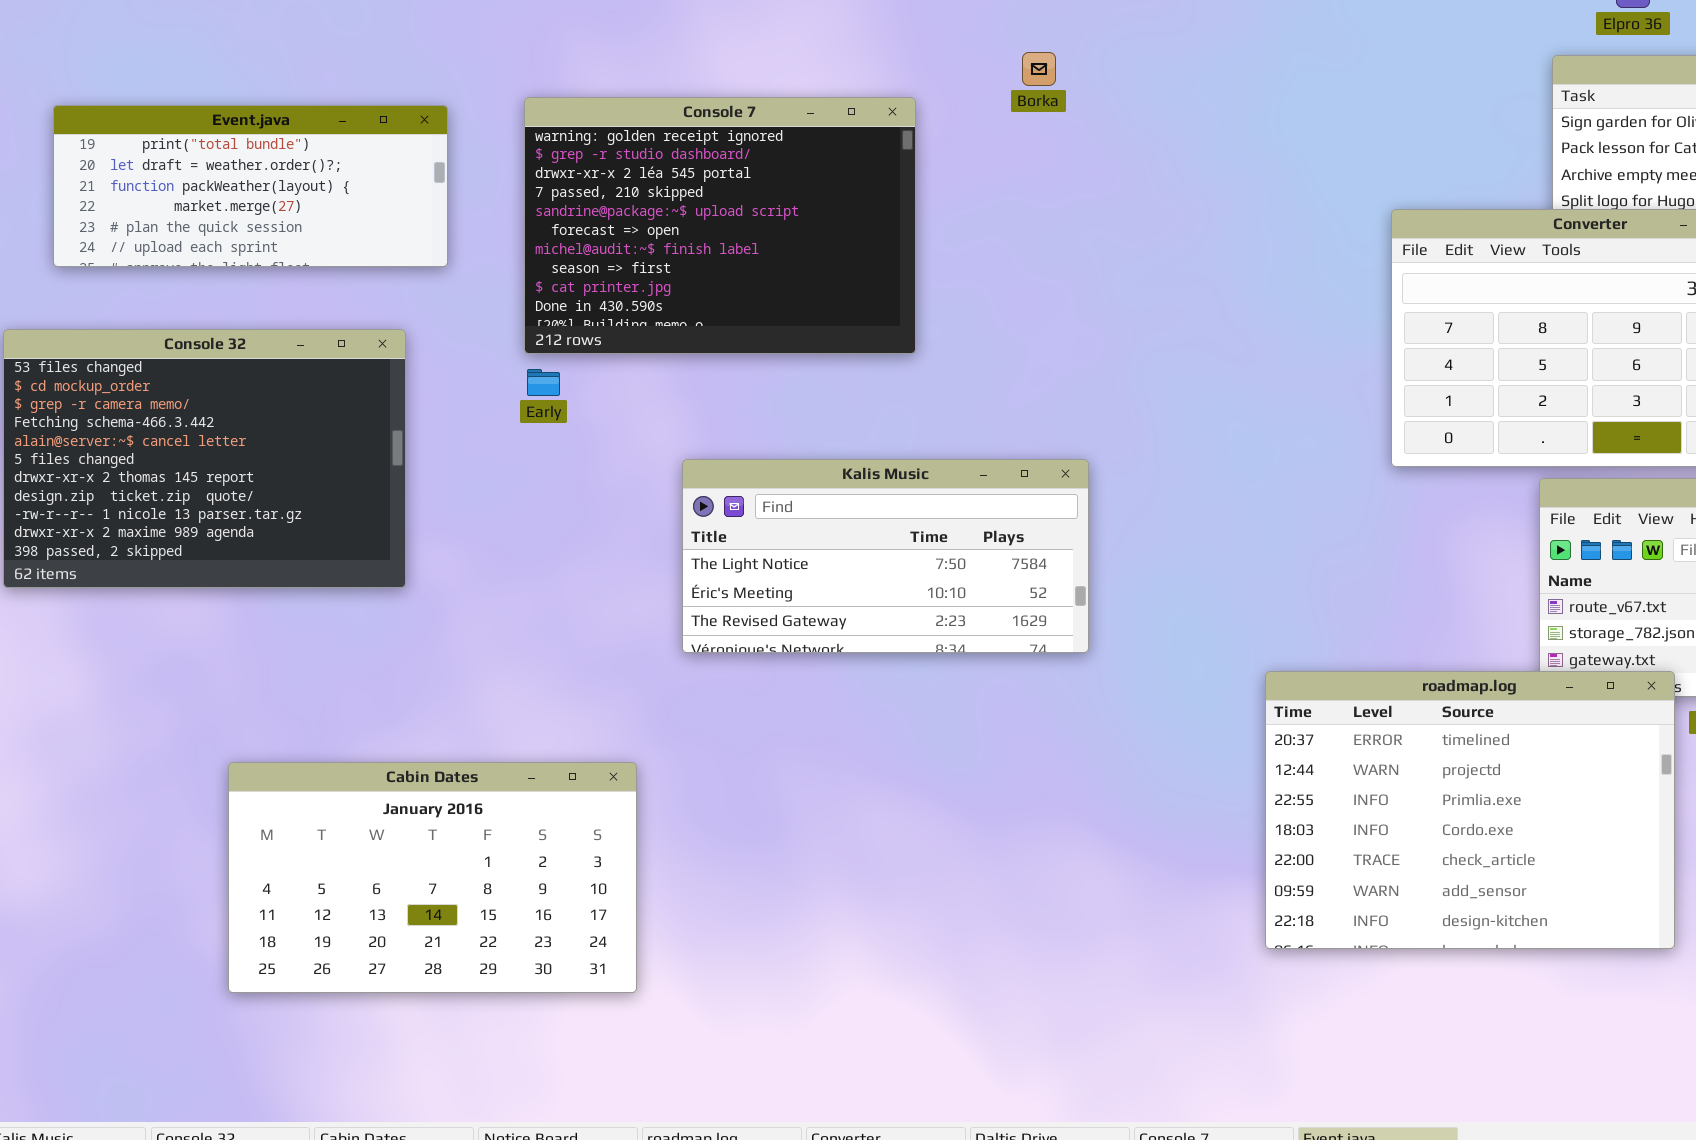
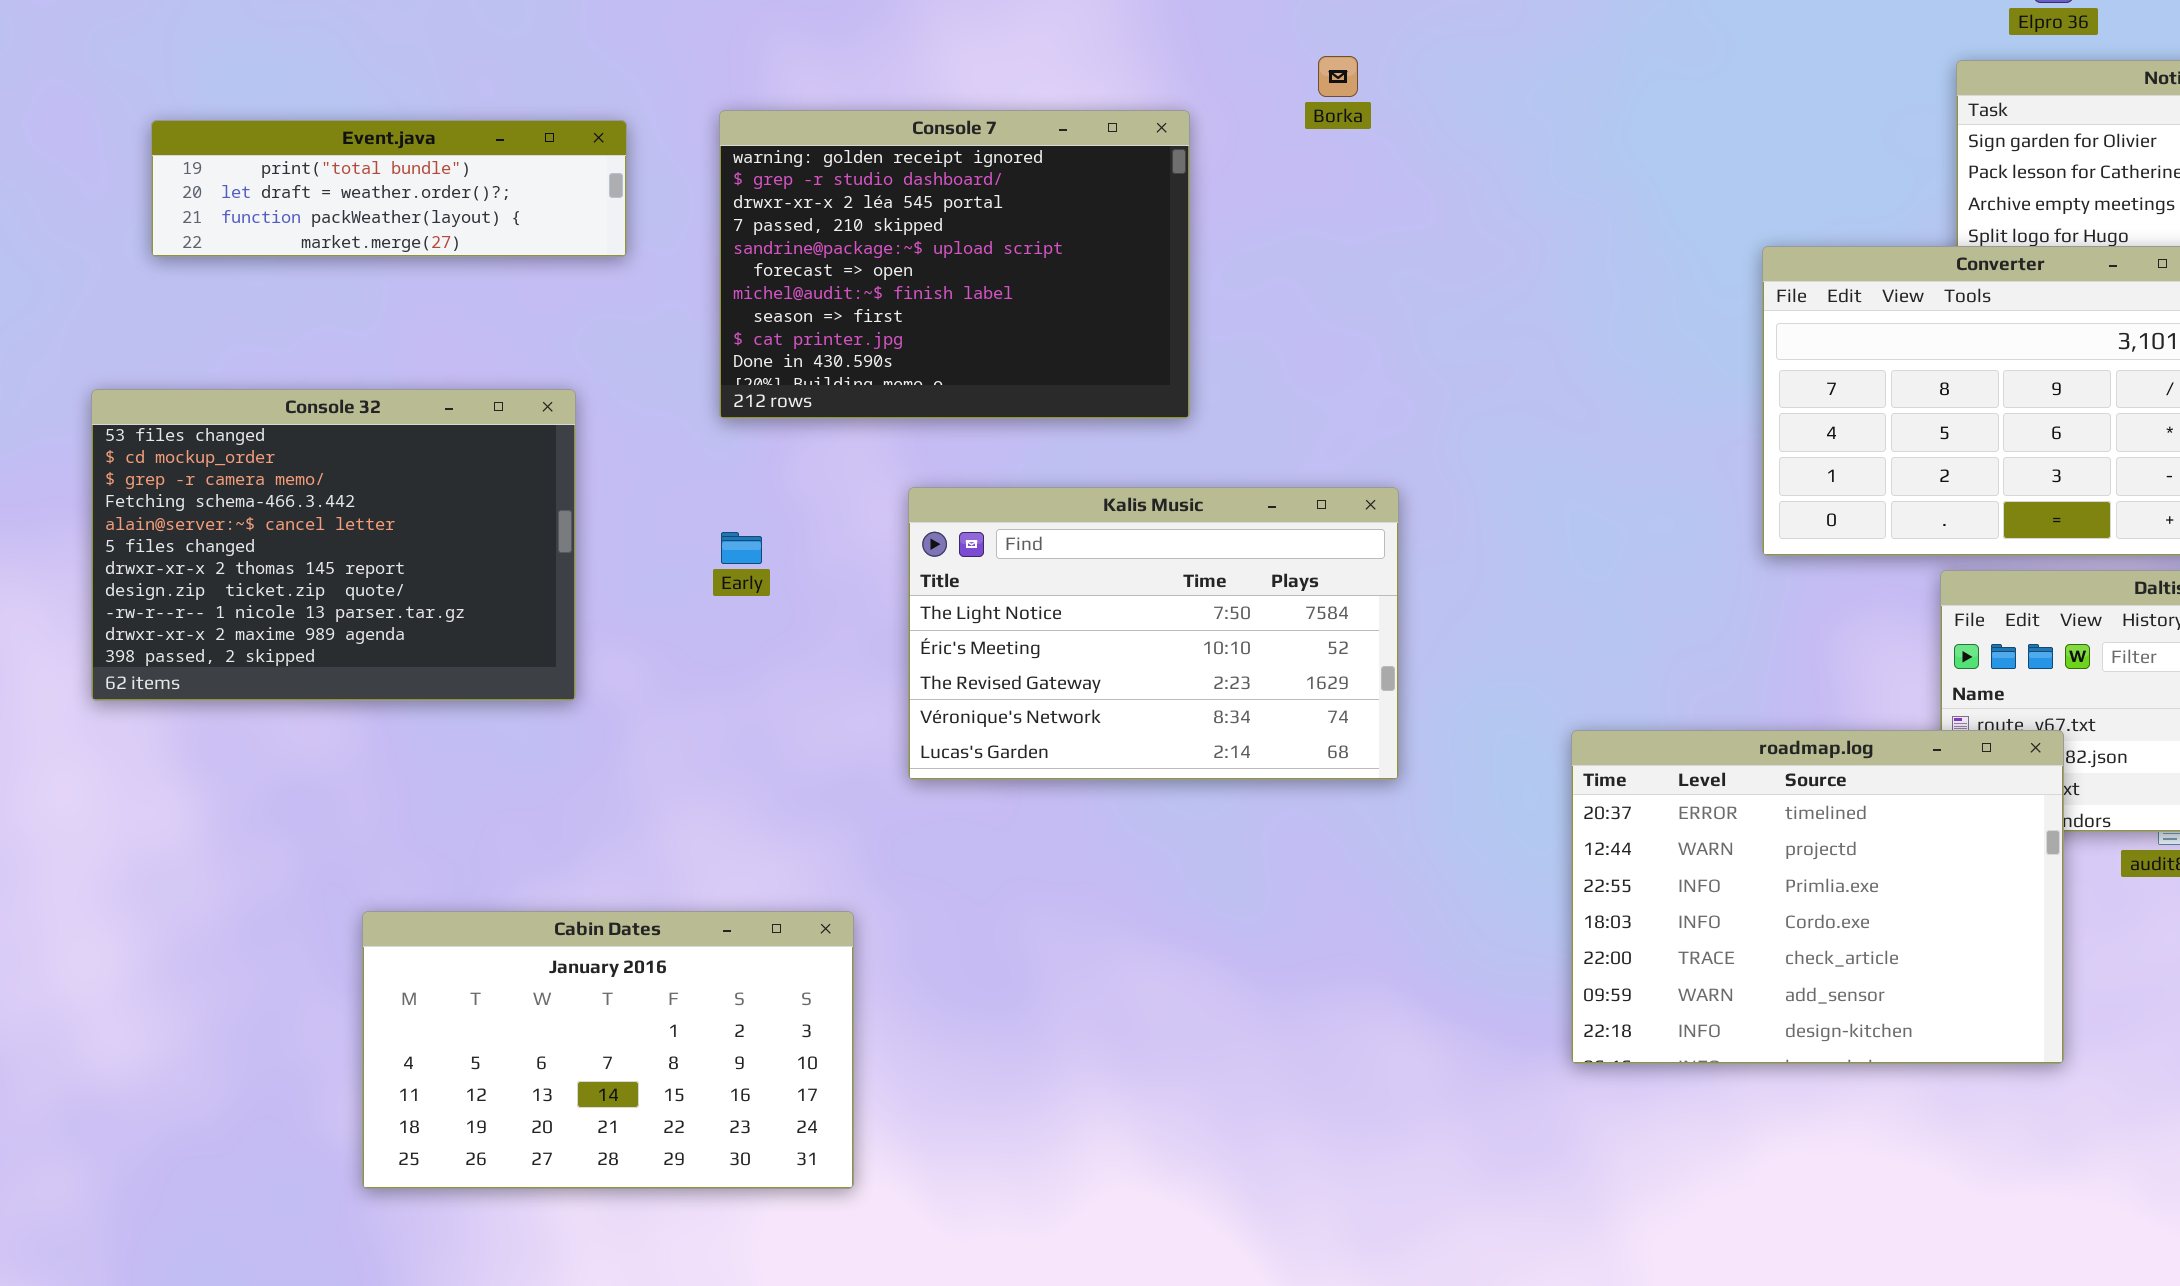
Event.java: [53,105,448,267] -> [151,120,627,257], resized
Early: [527,369,560,396] -> [721,532,762,564], moved
Kalis Music: [682,459,1089,653] -> [908,487,1399,780], resized
roadmap.log: [1265,671,1675,949] -> [1571,730,2064,1064], moved

